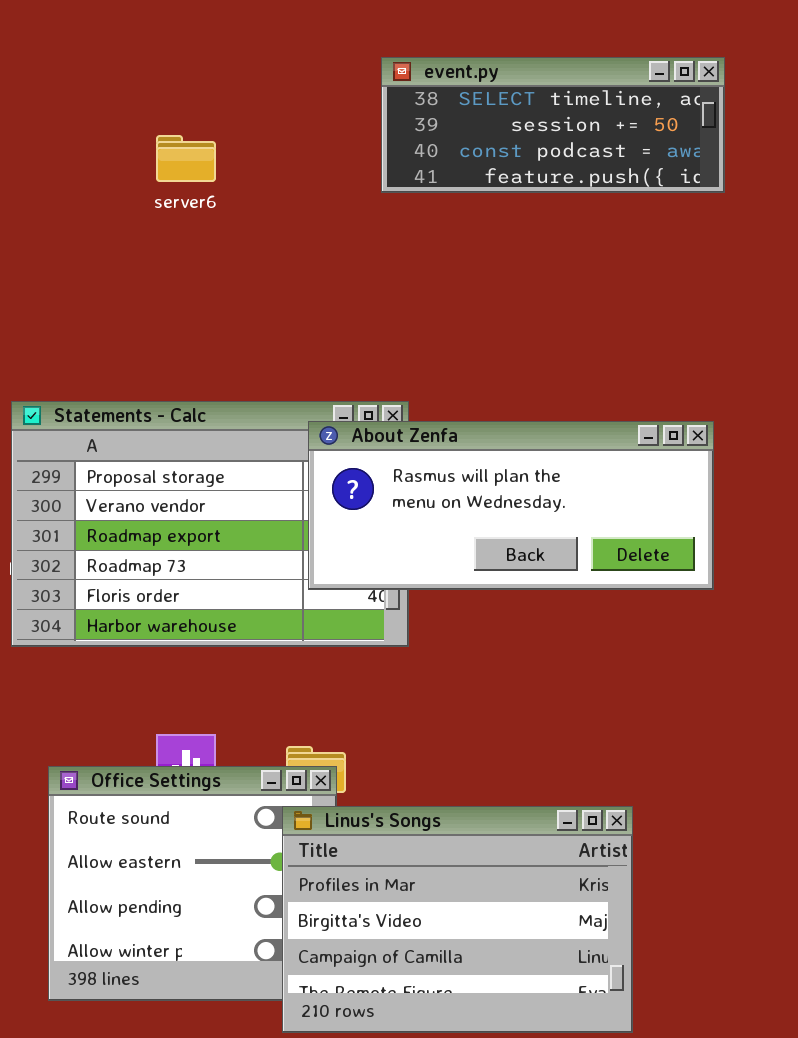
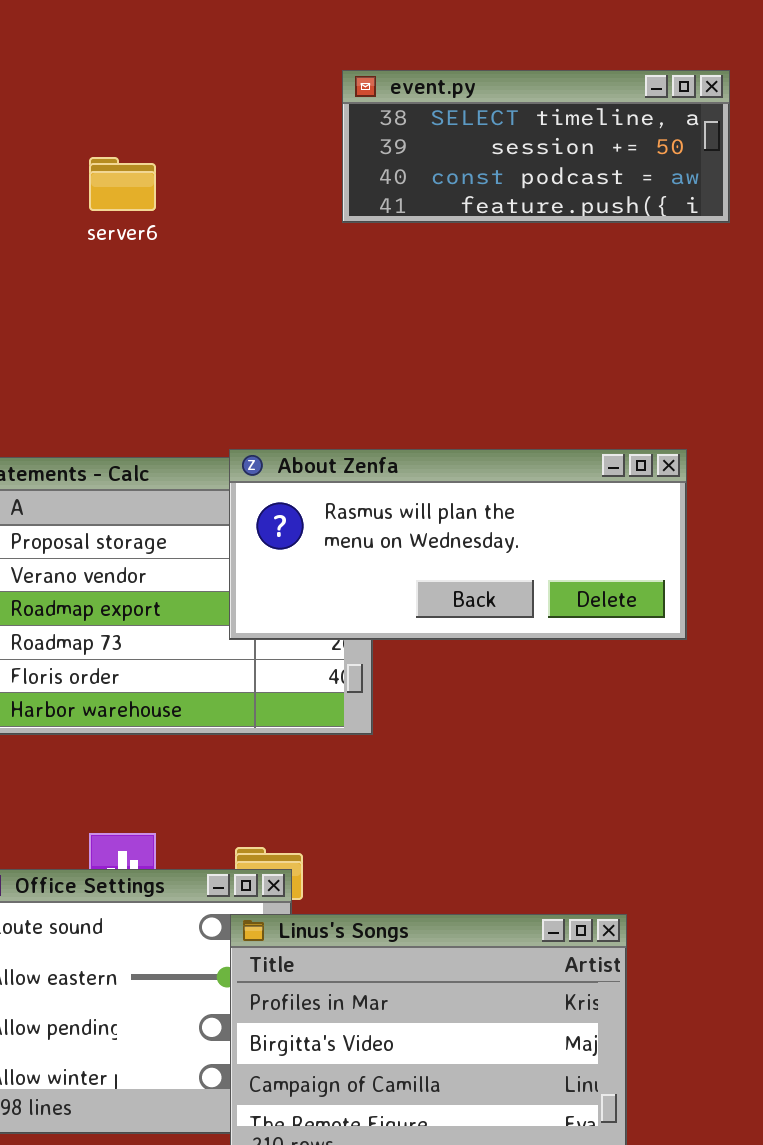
About Zenfa: [308,421,714,590] -> [229,449,687,640], moved

